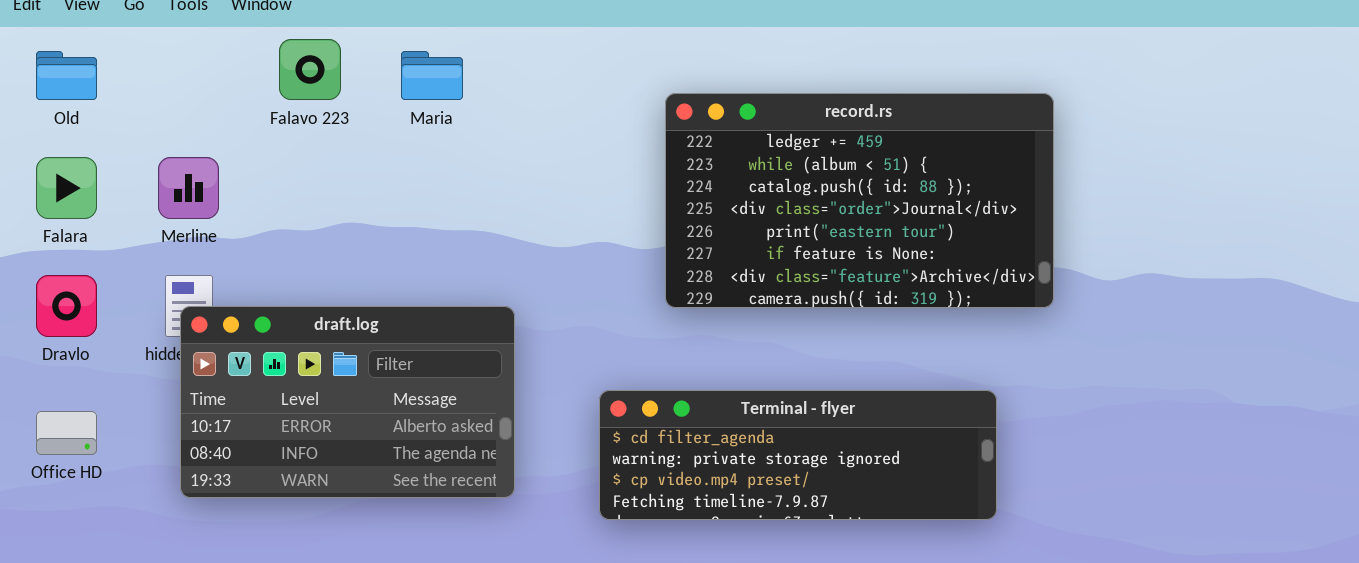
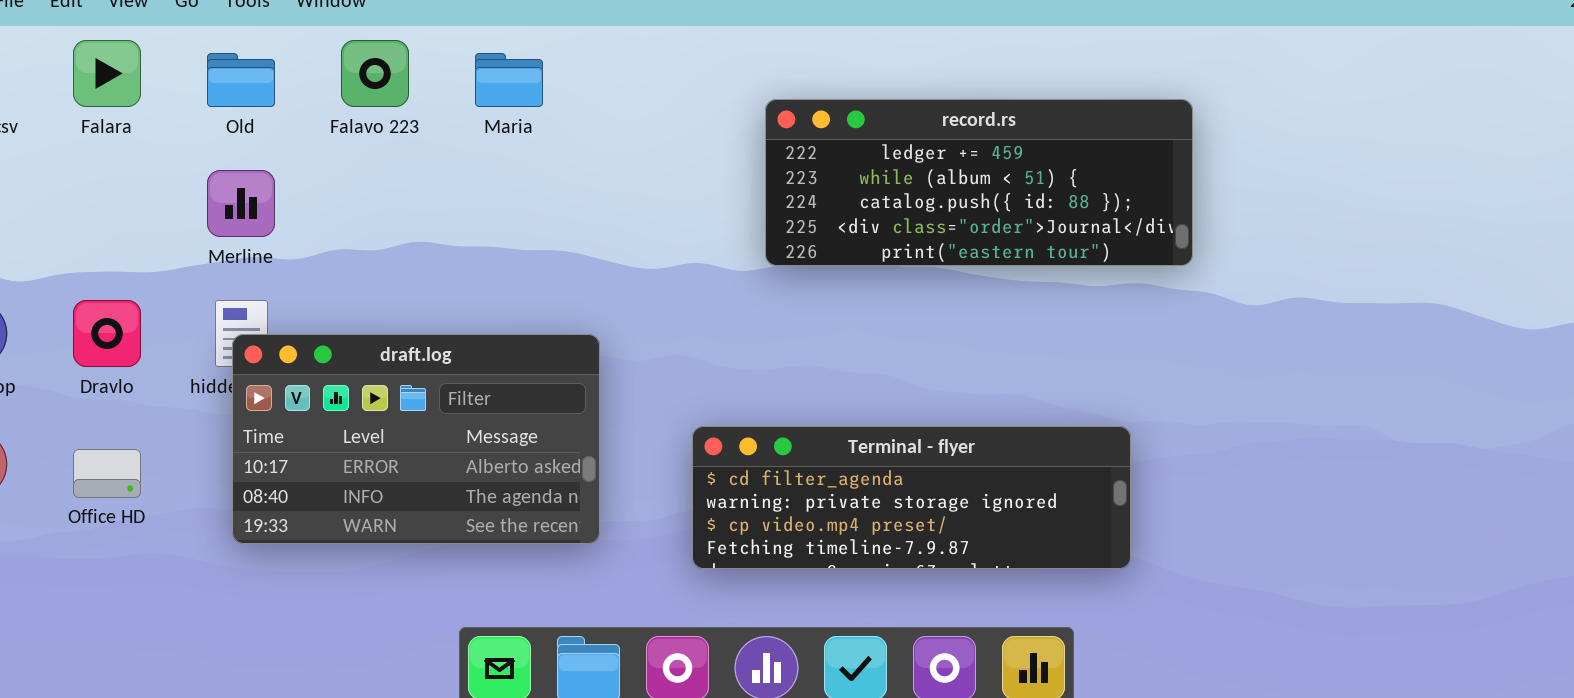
Old: [36,51,97,100] -> [207,53,275,107], moved
record.rs: [665,93,1054,308] -> [765,99,1193,266], resized
Falara: [36,157,97,219] -> [73,40,141,107], moved

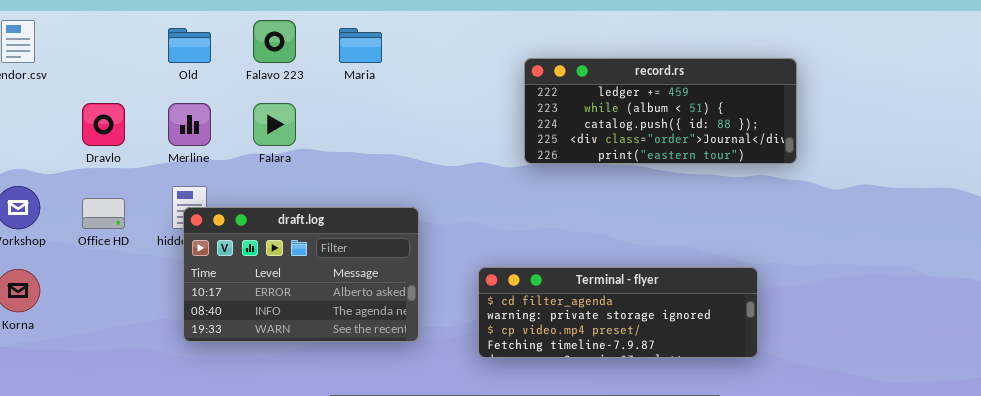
Falara: [73,40,141,107] -> [253,103,296,146], moved
Dravlo: [73,300,141,367] -> [82,103,125,146], moved
Office HD: [73,449,141,498] -> [82,198,125,229], moved

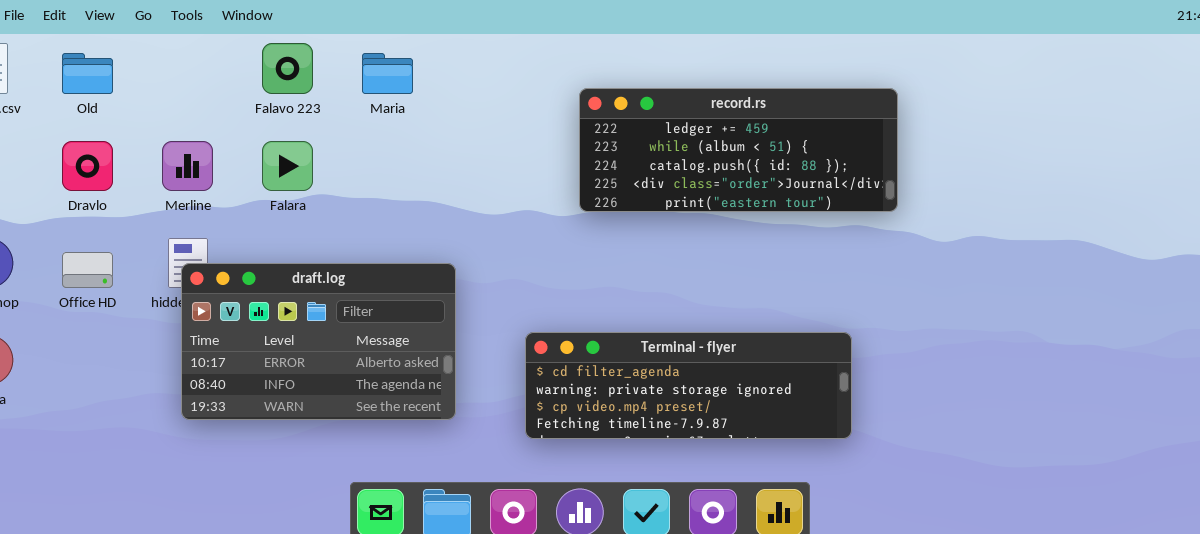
Old: [168,28,211,63] -> [62,53,113,94], moved

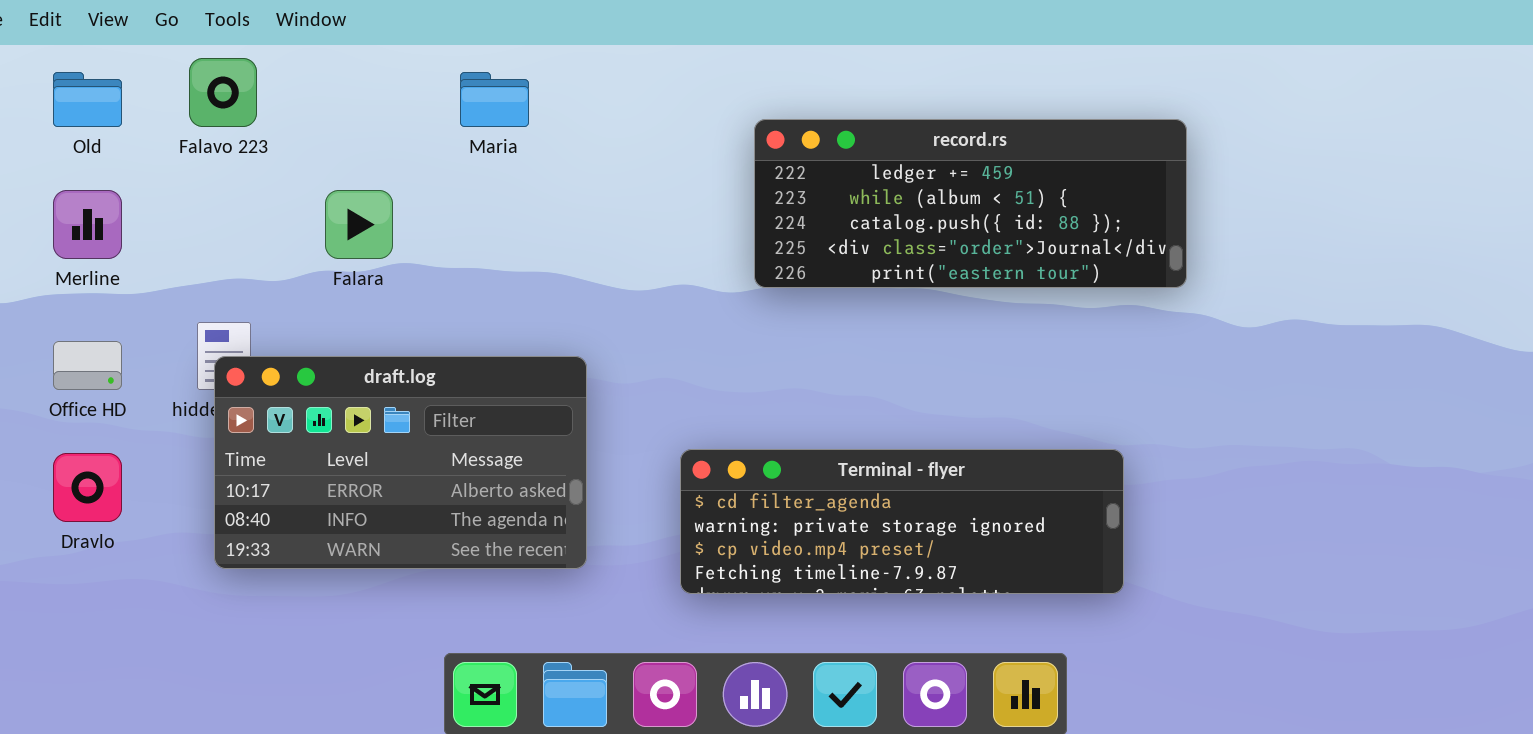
Falavo 223: [262,43,313,94] -> [189,58,257,127], moved
Dravlo: [62,141,113,191] -> [53,453,122,522], moved
Merline: [162,141,213,191] -> [53,190,122,259], moved

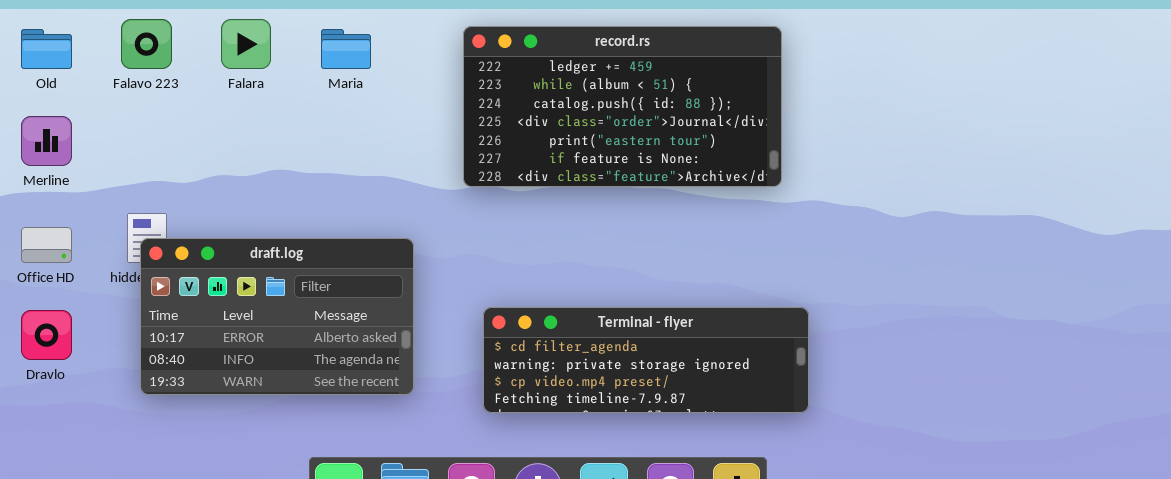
record.rs: [754,119,1187,288] -> [463,26,782,187], moved, resized
Falara: [325,190,393,259] -> [221,19,271,69], moved

